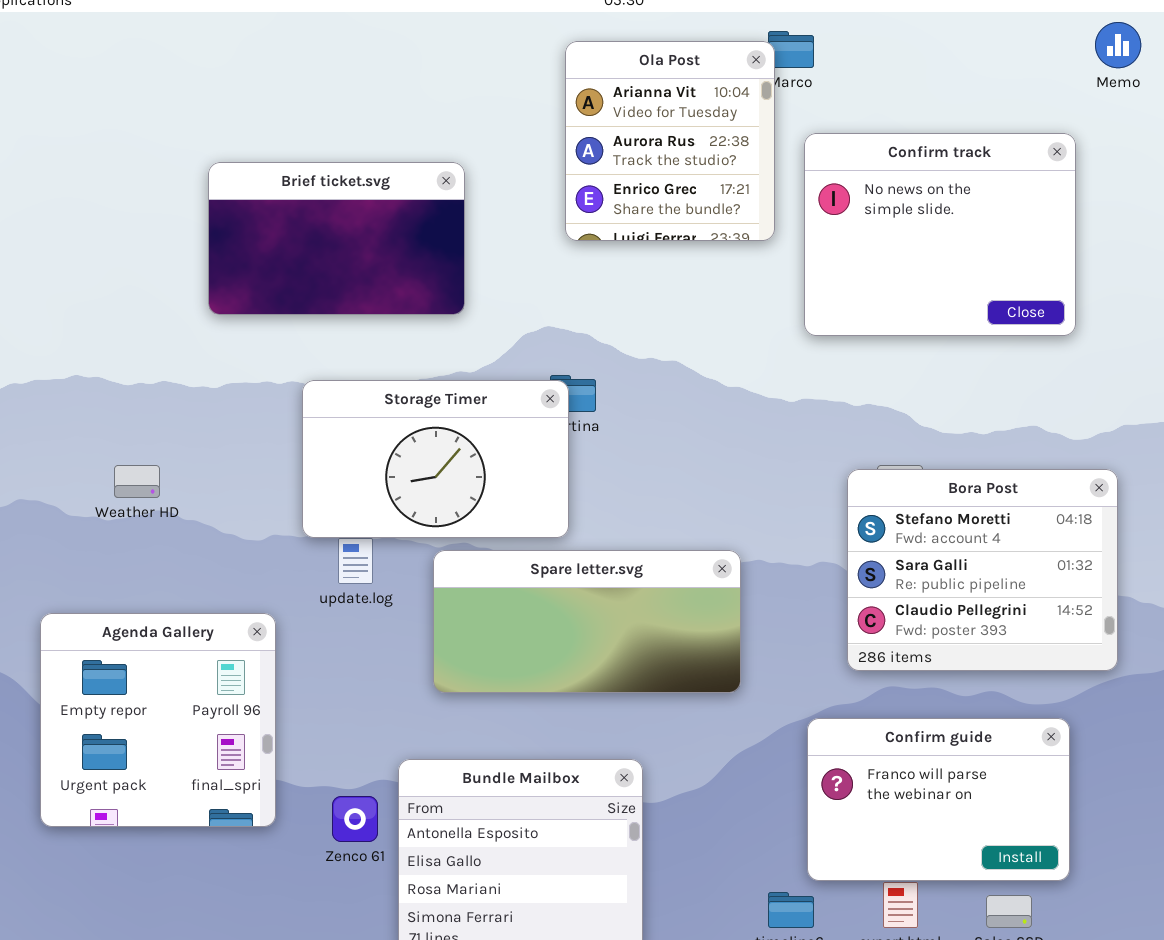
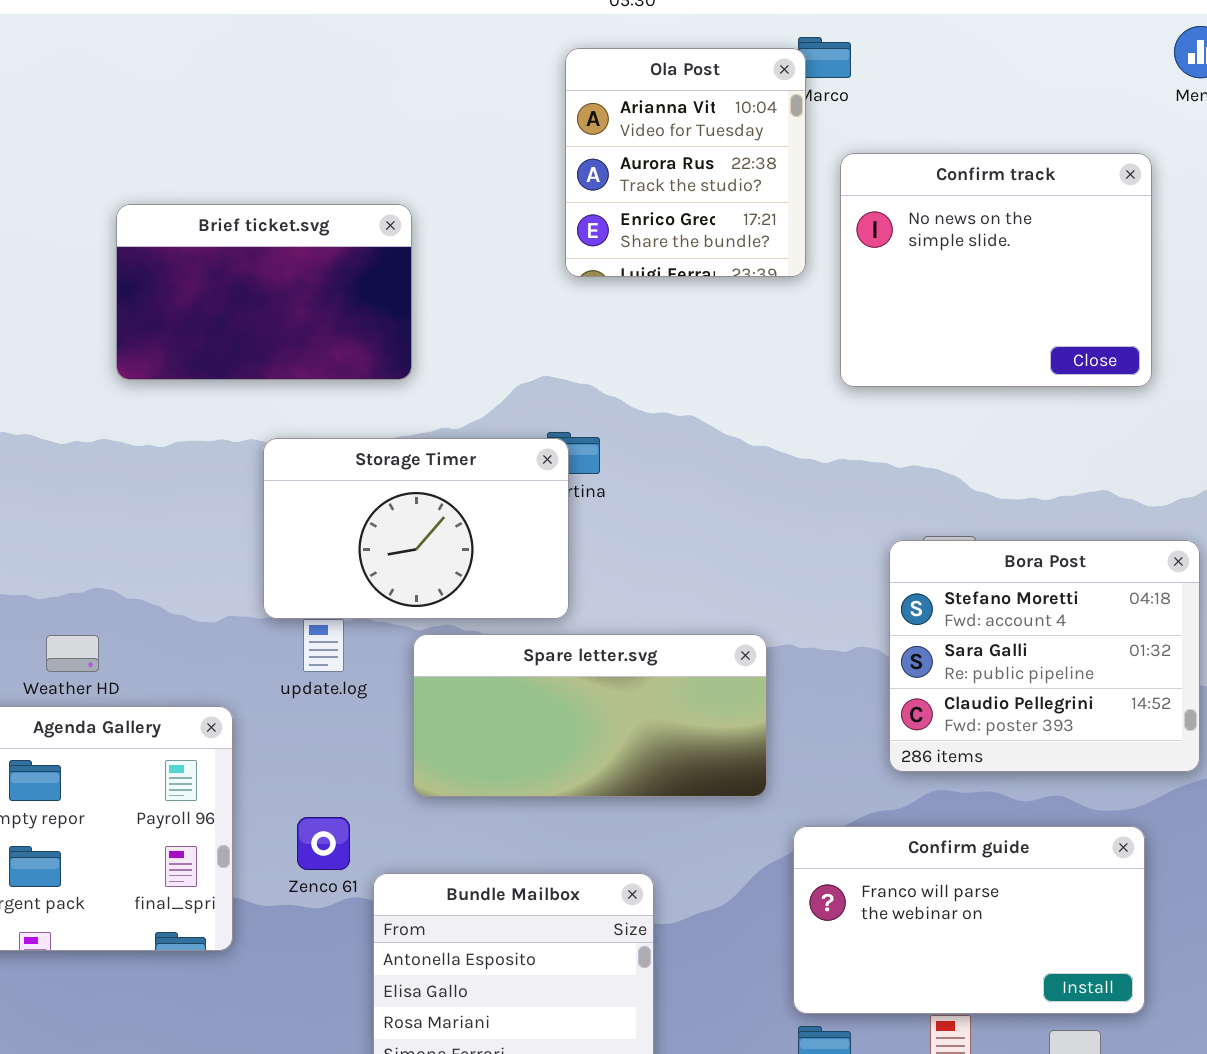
Brief ticket.svg: [208,162,465,315] -> [116,204,412,380], moved
Weather HD: [114,465,160,498] -> [46,635,99,672], moved
Confirm guide: [807,718,1070,881] -> [793,826,1145,1014], resized
Zenco 61: [332,796,378,842] -> [297,817,350,870], moved

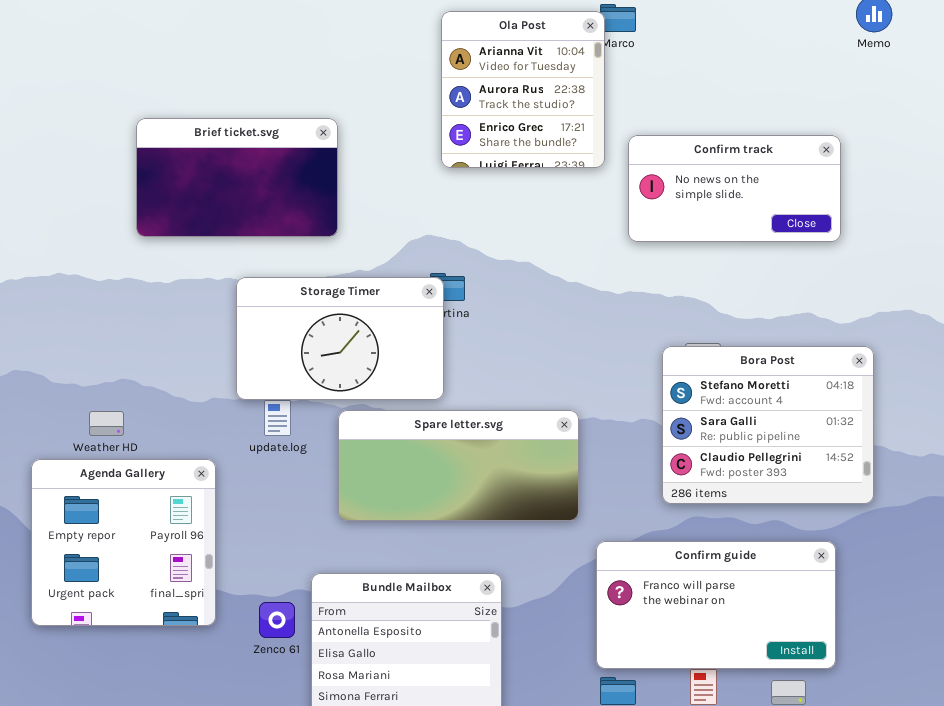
Confirm track: [840,153,1152,387] -> [628,135,841,242], resized
Zenco 61: [297,817,350,870] -> [259,602,295,638], moved

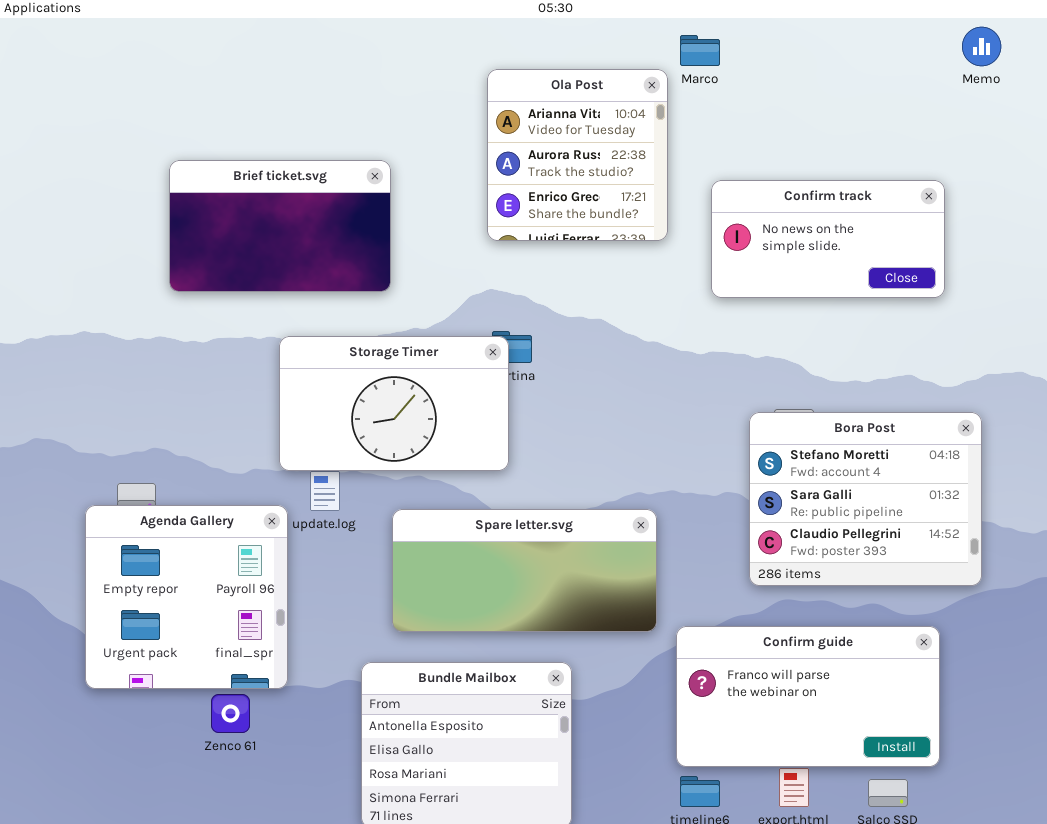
Ola Post: [441,11,605,168] -> [487,69,668,241], moved
Spare letter.svg: [338,410,579,521] -> [392,509,657,632], moved
Agenda Gallery: [31,459,216,626] -> [85,505,288,689], moved
Zenco 61: [259,602,295,638] -> [211,694,250,733], moved

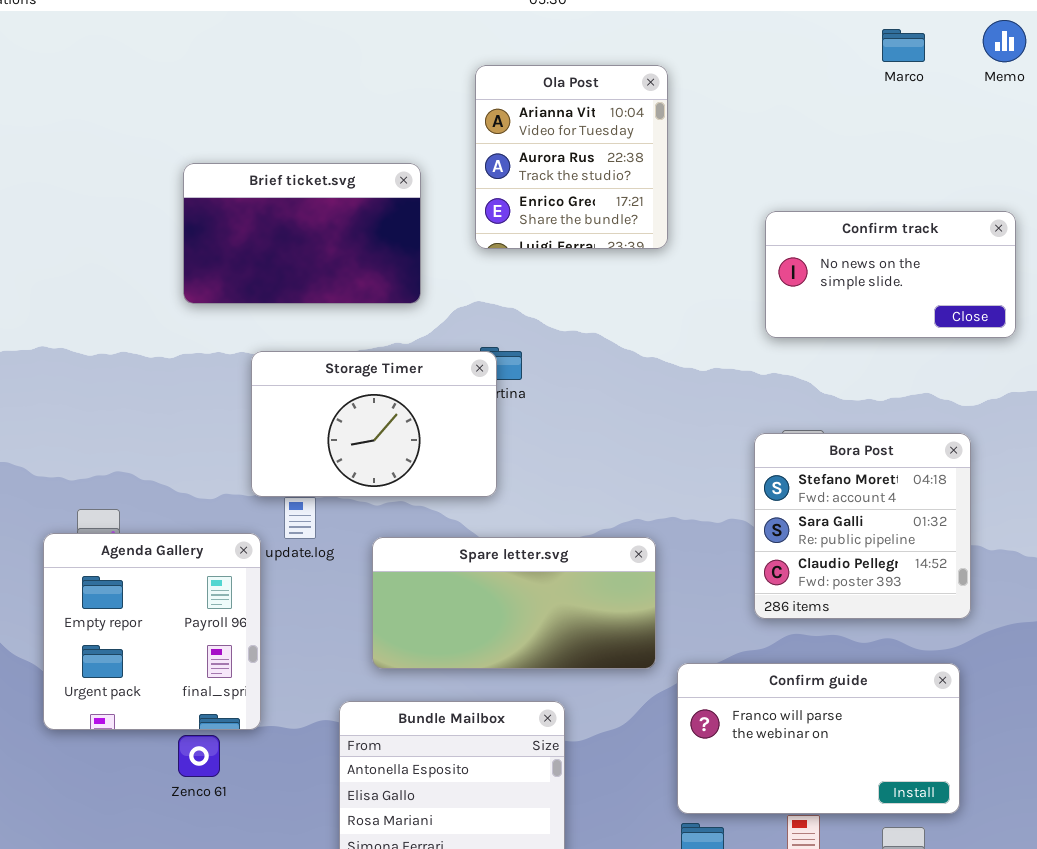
Marco: [680,35,720,66] -> [882,29,925,62], moved
Brief ticket.svg: [169,160,391,292] -> [183,163,421,304], moved
Confirm track: [711,180,945,298] -> [765,211,1016,338], moved
Bora Post: [749,412,982,586] -> [754,433,971,619], resized

